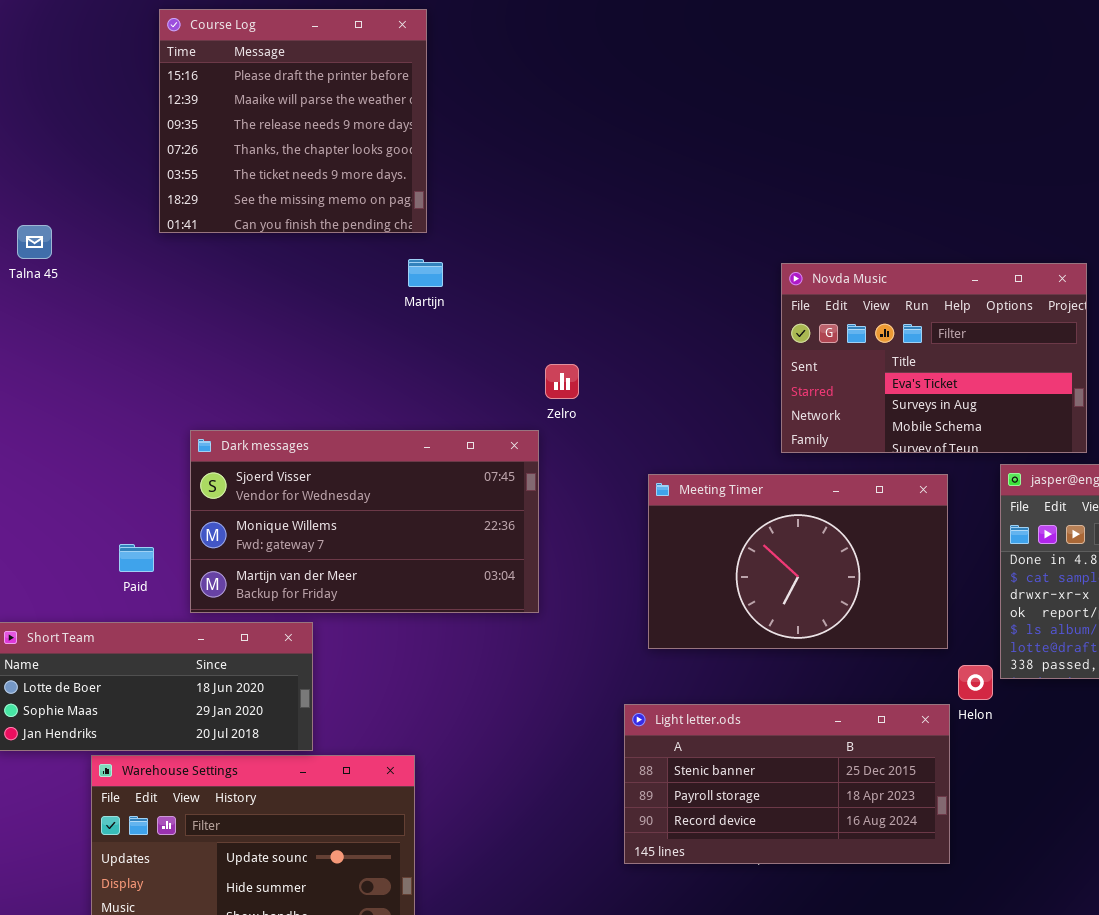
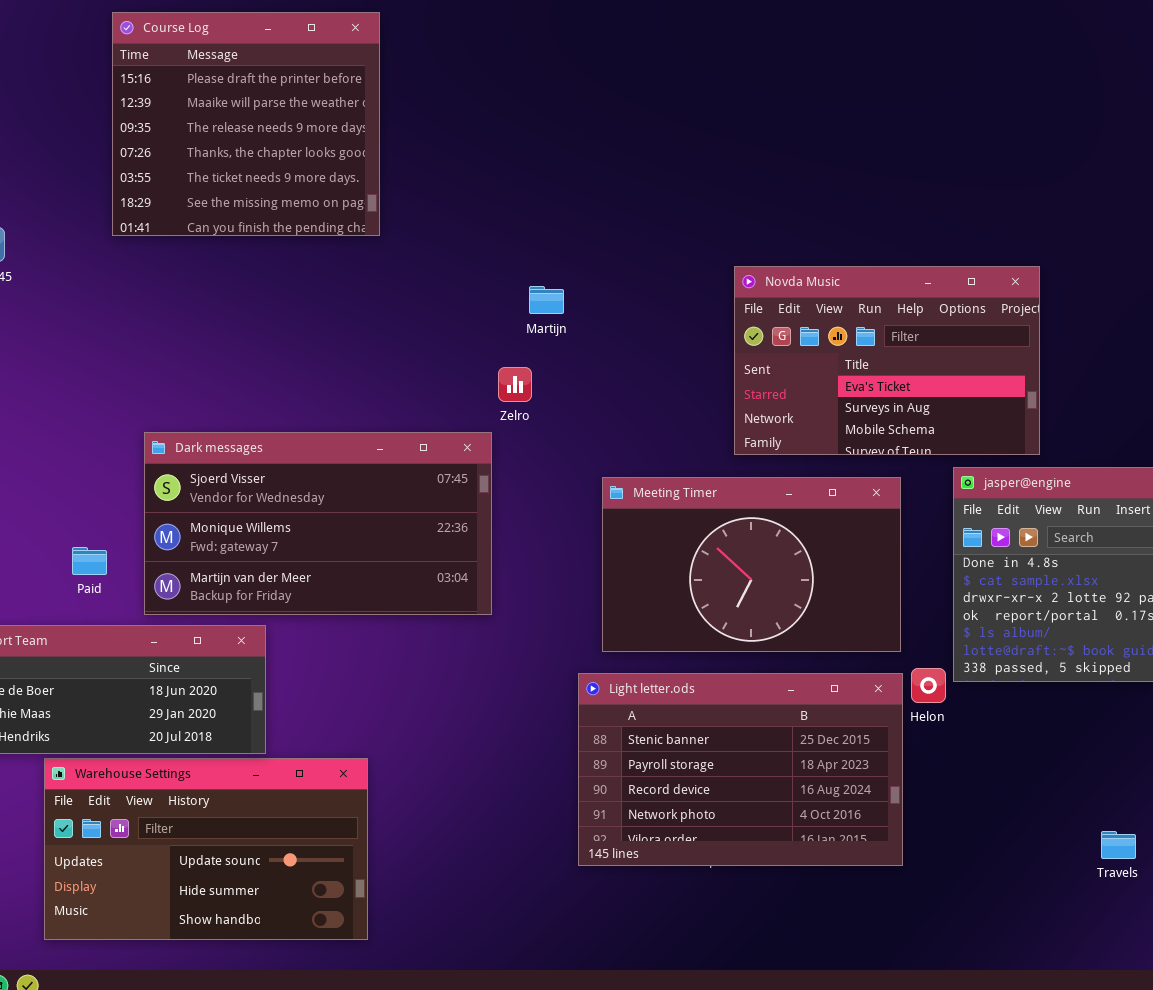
Martijn: [408,259,443,287] -> [529,286,564,314], moved
Light letter.ods: [624,704,950,864] -> [578,673,903,866], resized

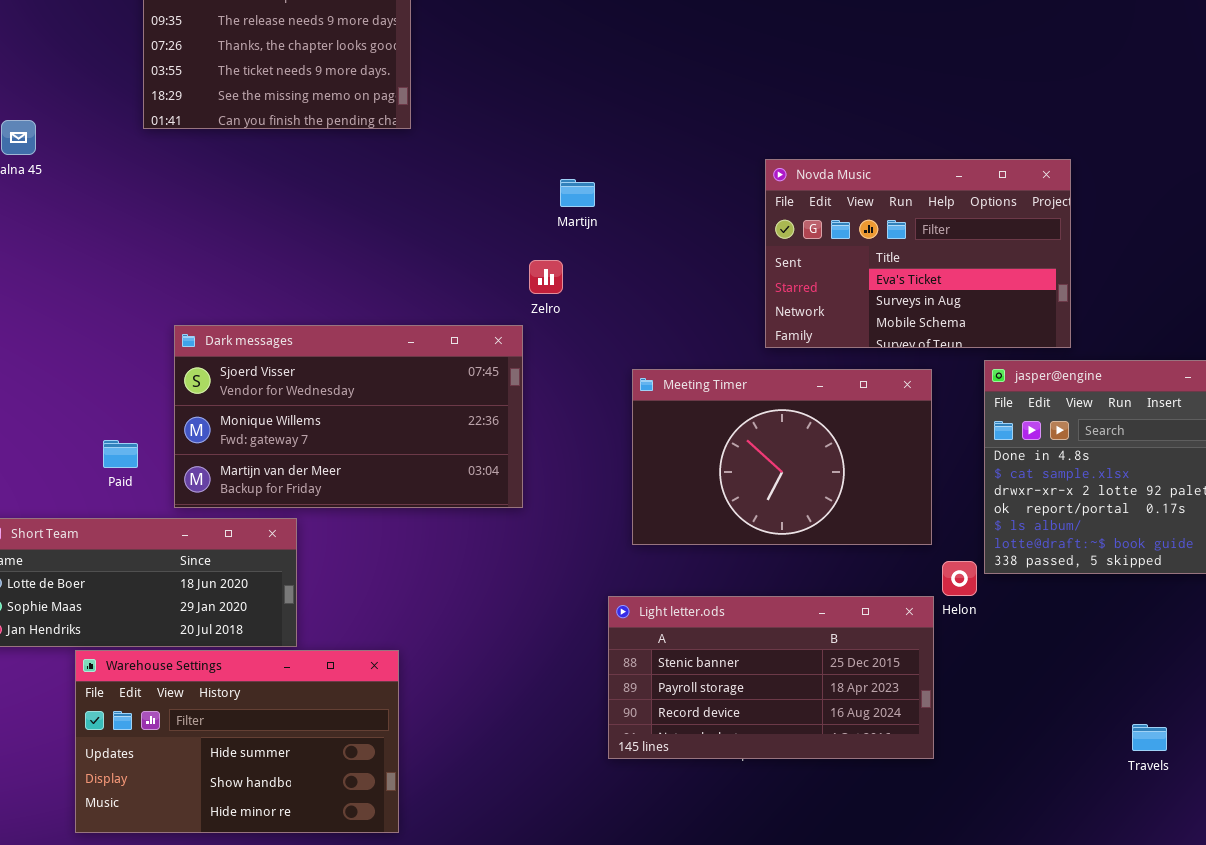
Light letter.ods: [578,673,903,866] -> [608,596,934,759], resized
Warehouse Settings: [44,758,368,940] -> [75,650,399,833], scrolled down 1 row

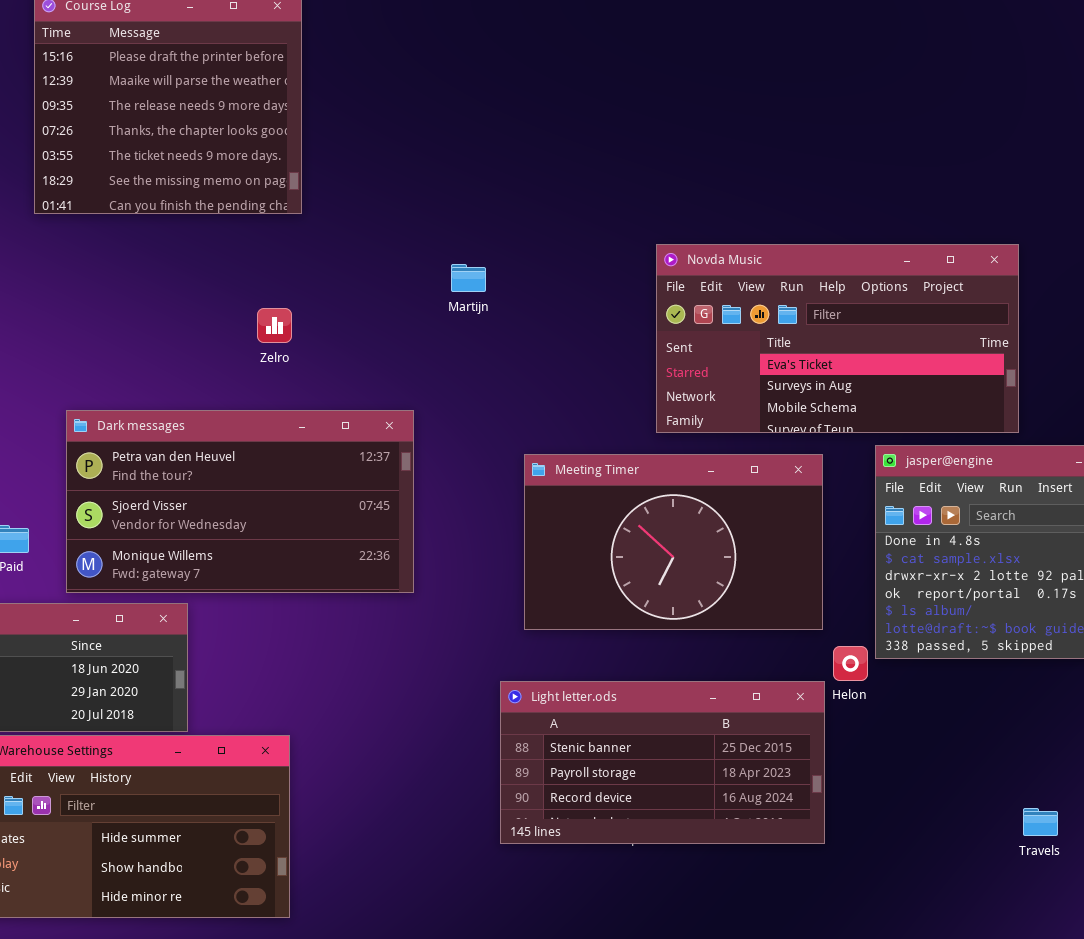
Novda Music: [765,159,1071,348] -> [656,244,1019,433], resized
Zelro: [529,260,563,294] -> [257,308,292,343], moved
Dark messages: [174,325,523,508] -> [66,410,414,593], scrolled up 1 row

